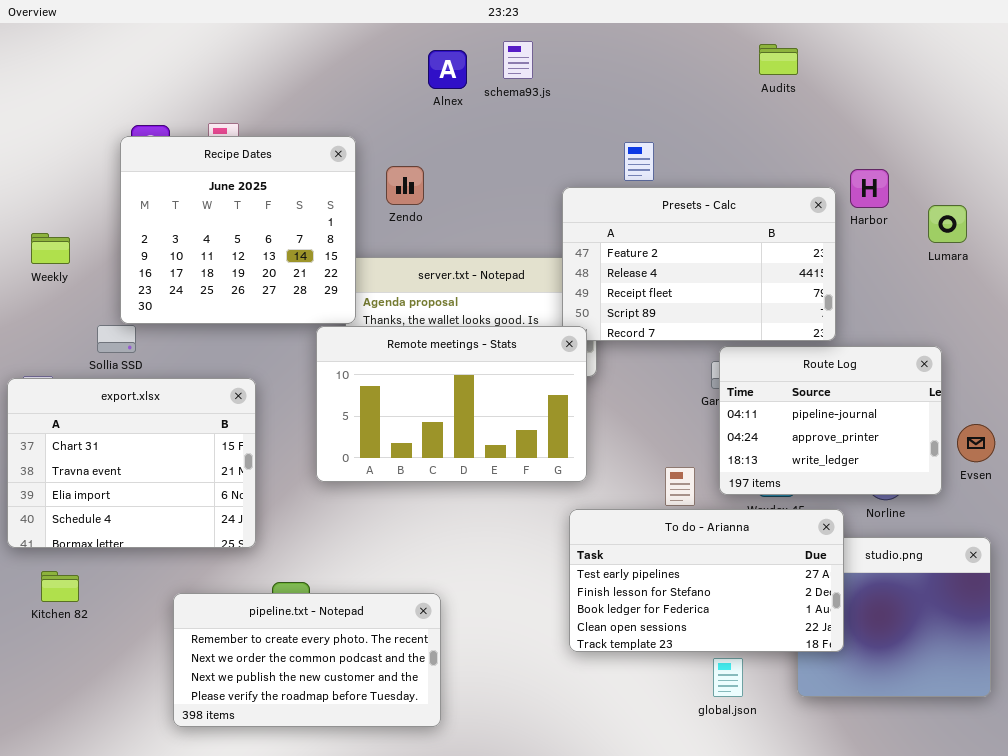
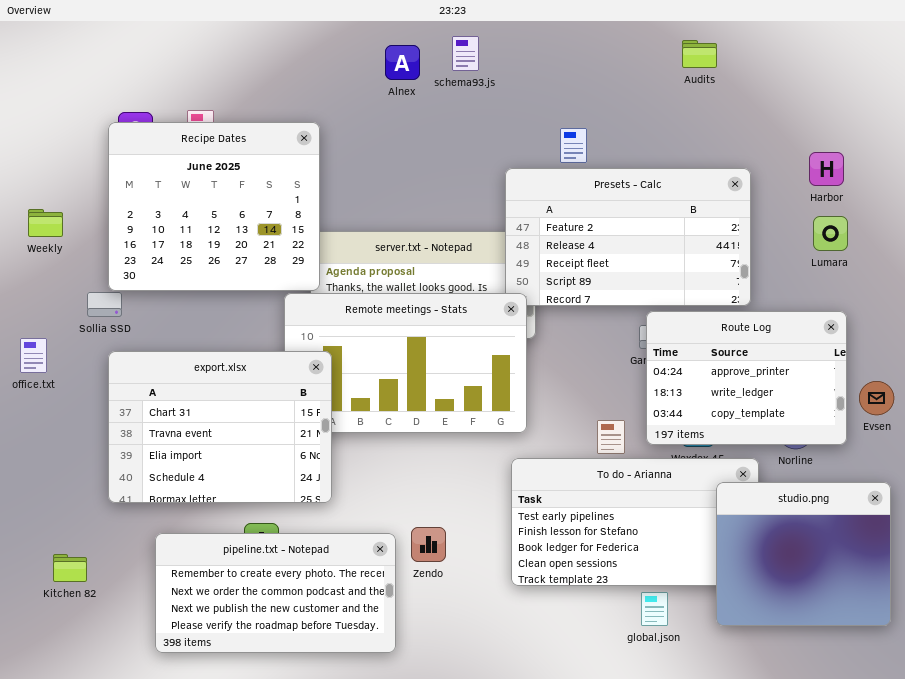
Zendo: [386,166,424,205] -> [411,527,446,562], moved
Harbor: [850,169,889,208] -> [809,152,844,186], moved
Lumara: [928,205,967,243] -> [813,216,848,251], moved
Route Log: [719,346,942,495] -> [646,311,847,445], scrolled down 1 row
export.xlsx: [7,378,256,548] -> [108,351,332,503], moved
studio.png: [797,537,991,697] -> [716,482,891,626], raised
Kitchen 82: [41,571,79,602] -> [53,554,87,582], moved

